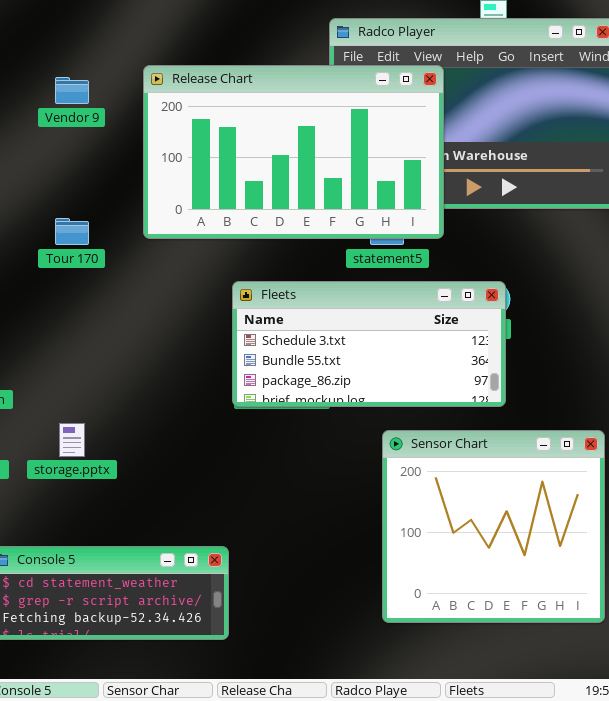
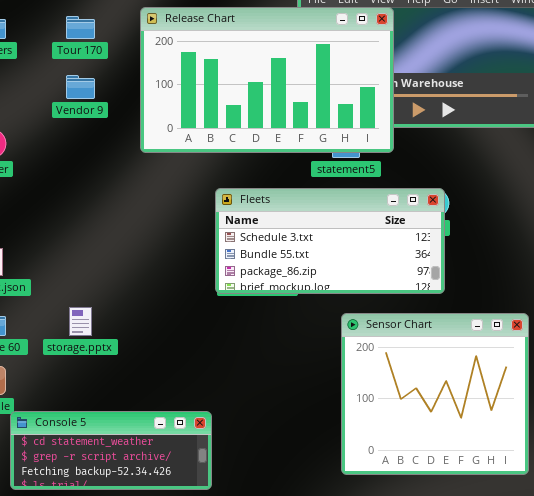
Vendor 9: [55,77,89,104] -> [66,75,95,99], moved
Tour 170: [55,218,89,245] -> [66,16,95,39], moved

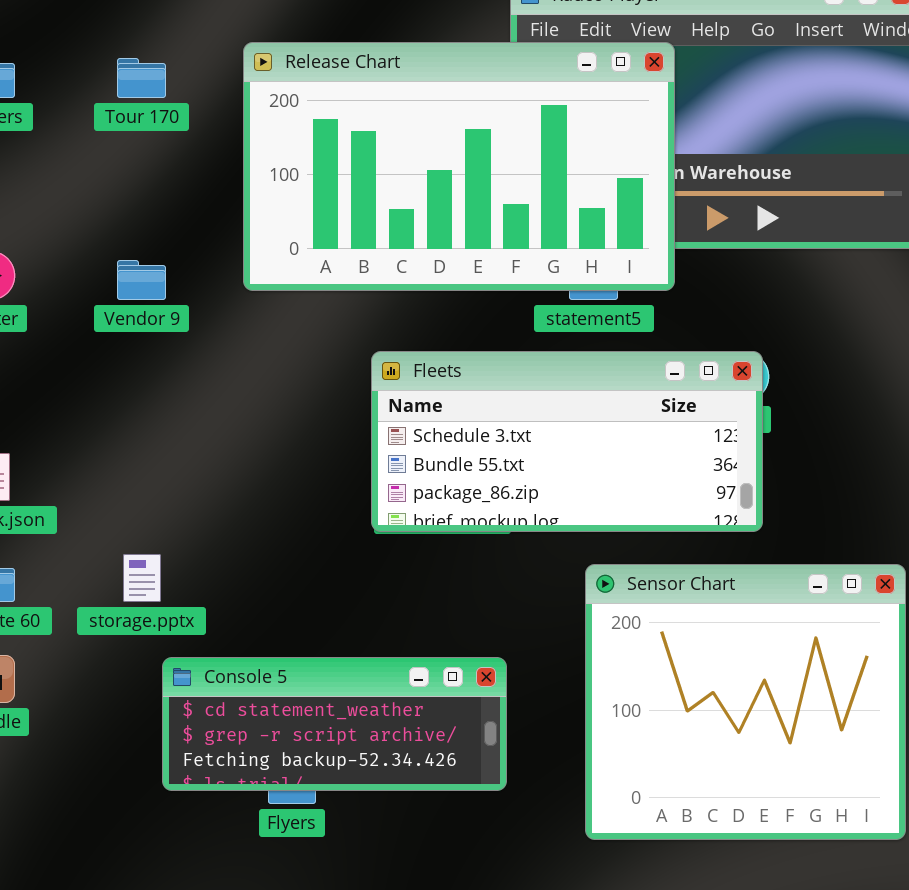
Vendor 9: [66,75,95,99] -> [117,260,166,300], moved
Console 5: [10,411,212,490] -> [162,657,507,791], moved

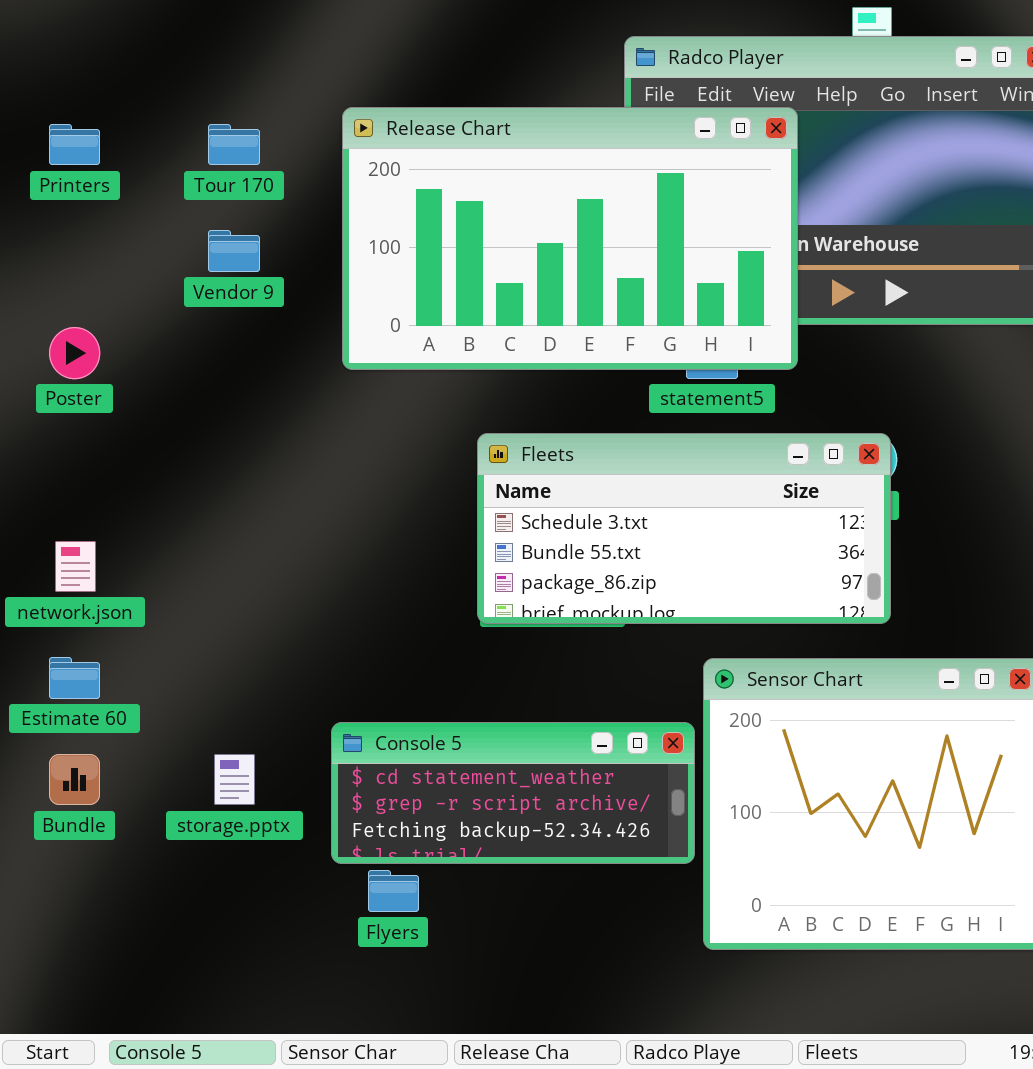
Vendor 9: [117,260,166,300] -> [208,230,260,272], moved
storage.pptx: [123,554,161,602] -> [214,754,255,805], moved
Console 5: [162,657,507,791] -> [331,722,695,864], moved

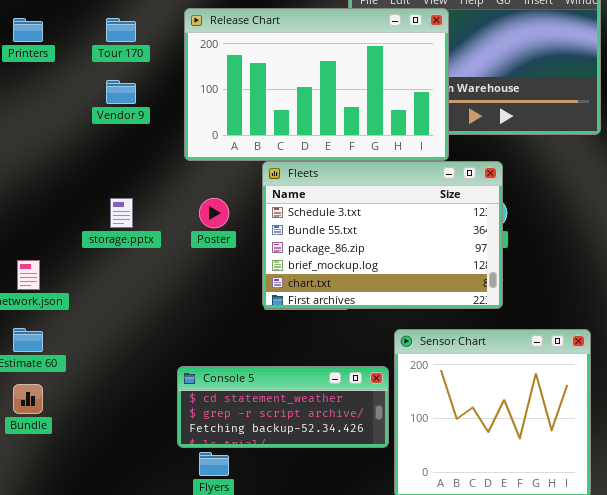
Poster: [49,327,100,379] -> [199,198,229,228], moved
Fleets: [477,433,891,624] -> [262,161,503,309], resized
storage.pptx: [214,754,255,805] -> [110,198,133,228], moved

